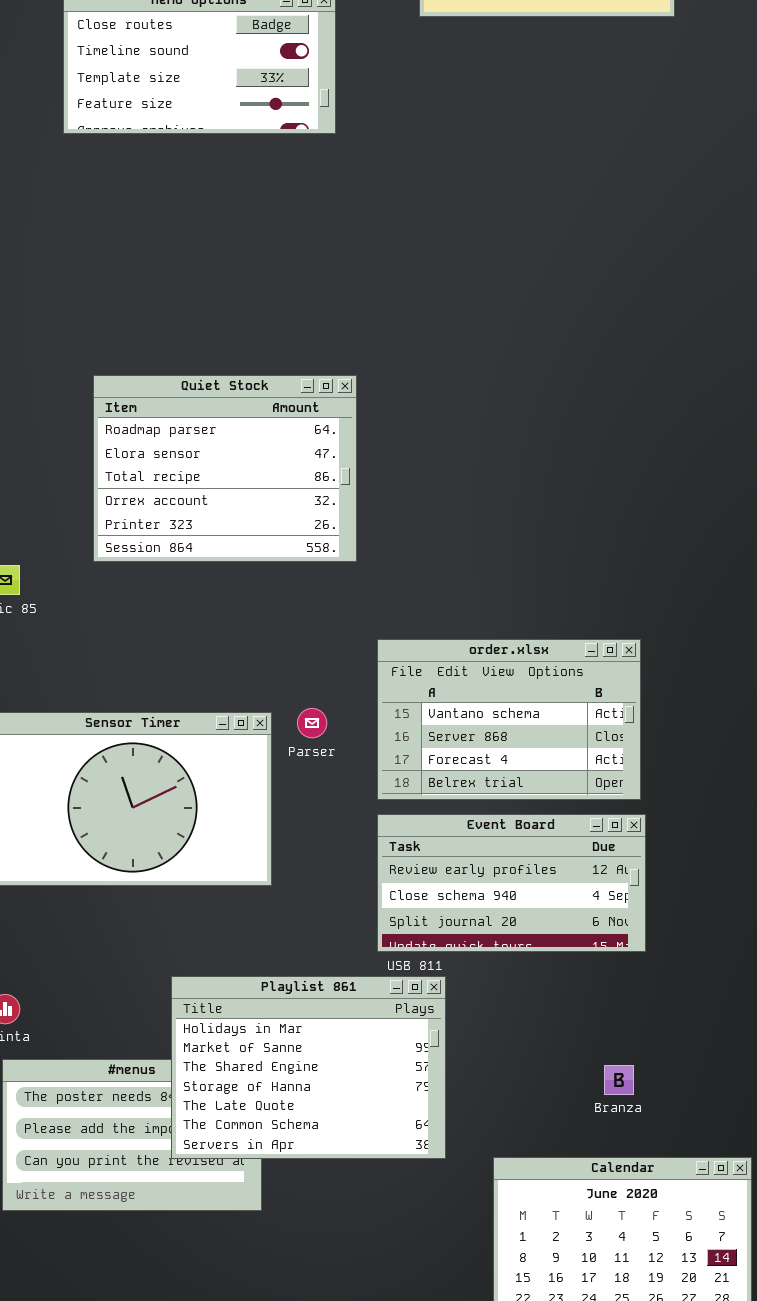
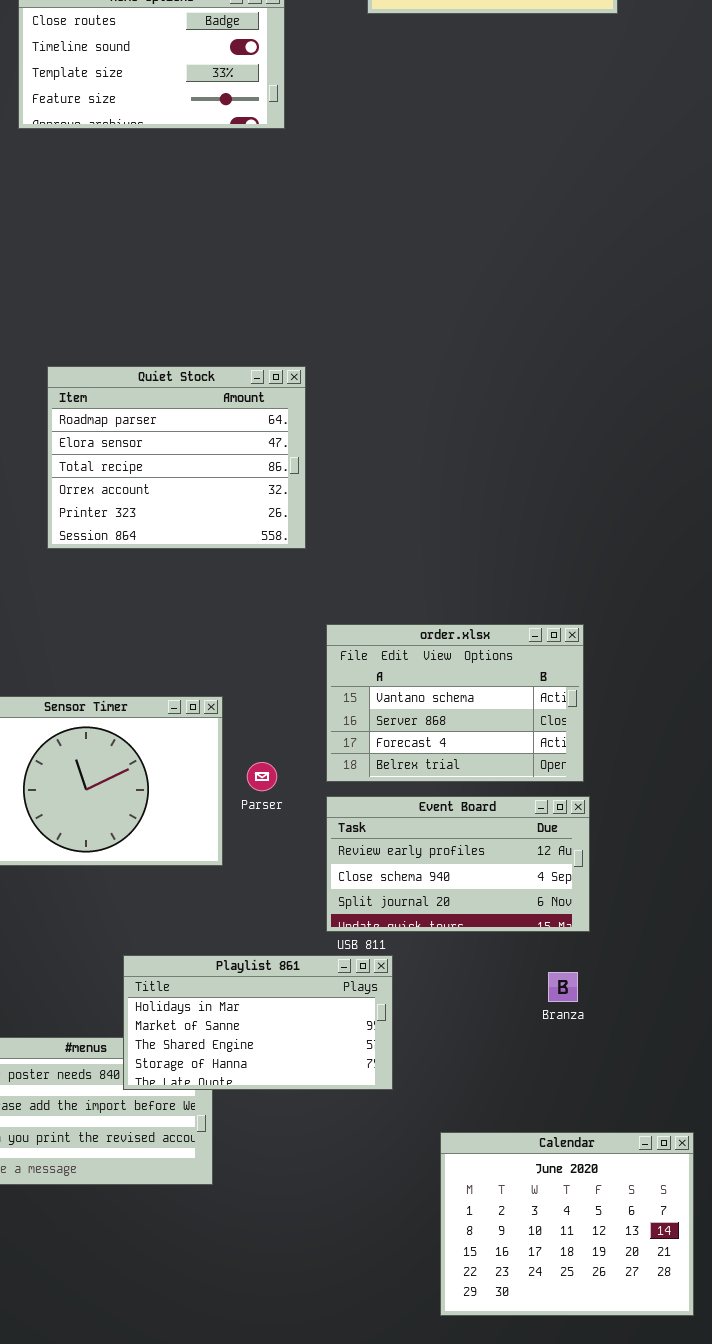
Parser: [297,708,327,738] -> [247,762,277,791], moved
Playlist 861: [171,976,446,1159] -> [123,955,393,1090], resized
Branza: [604,1065,634,1095] -> [548,972,578,1002], moved

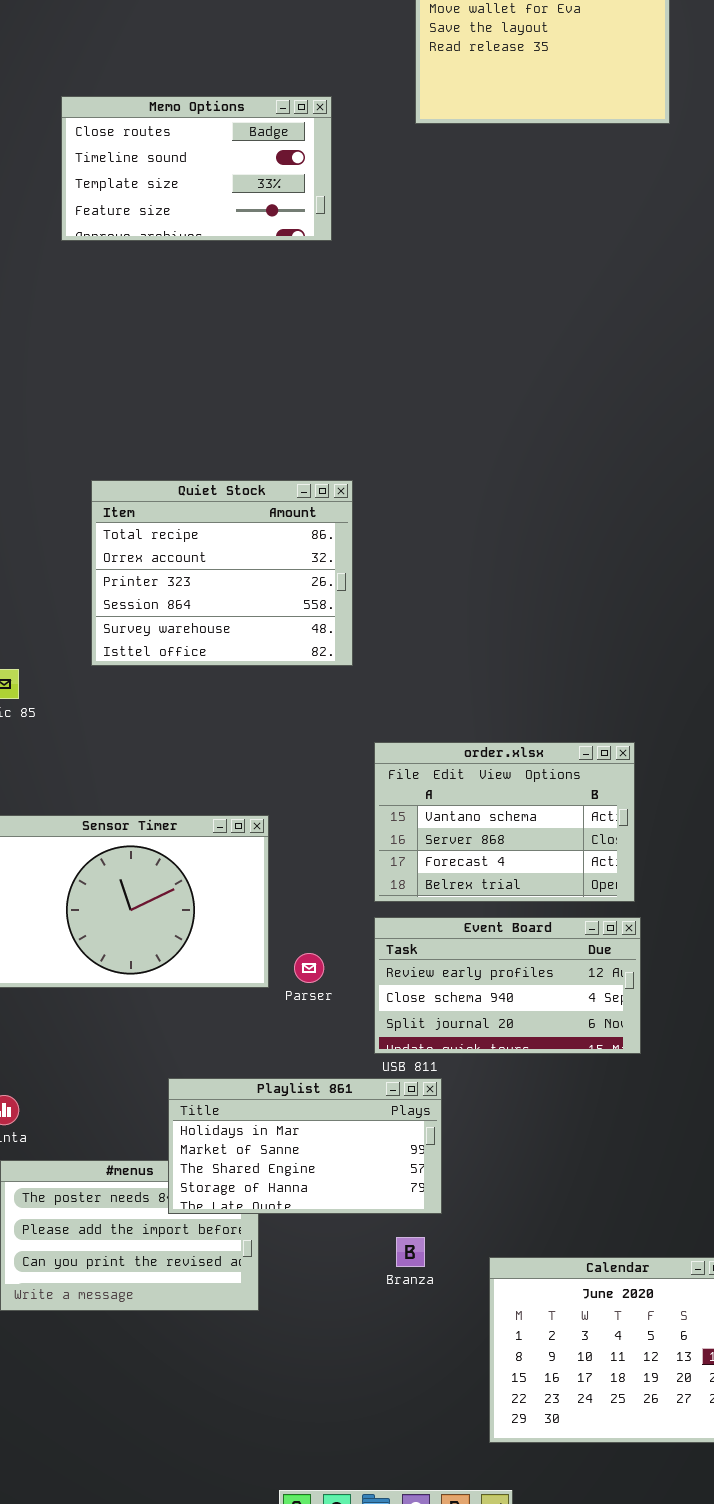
Quiet Stock: [47,366,306,549] -> [91,480,353,666], scrolled down 2 rows
Parser: [247,762,277,791] -> [294,953,324,983], moved
Branza: [548,972,578,1002] -> [396,1237,425,1267], moved

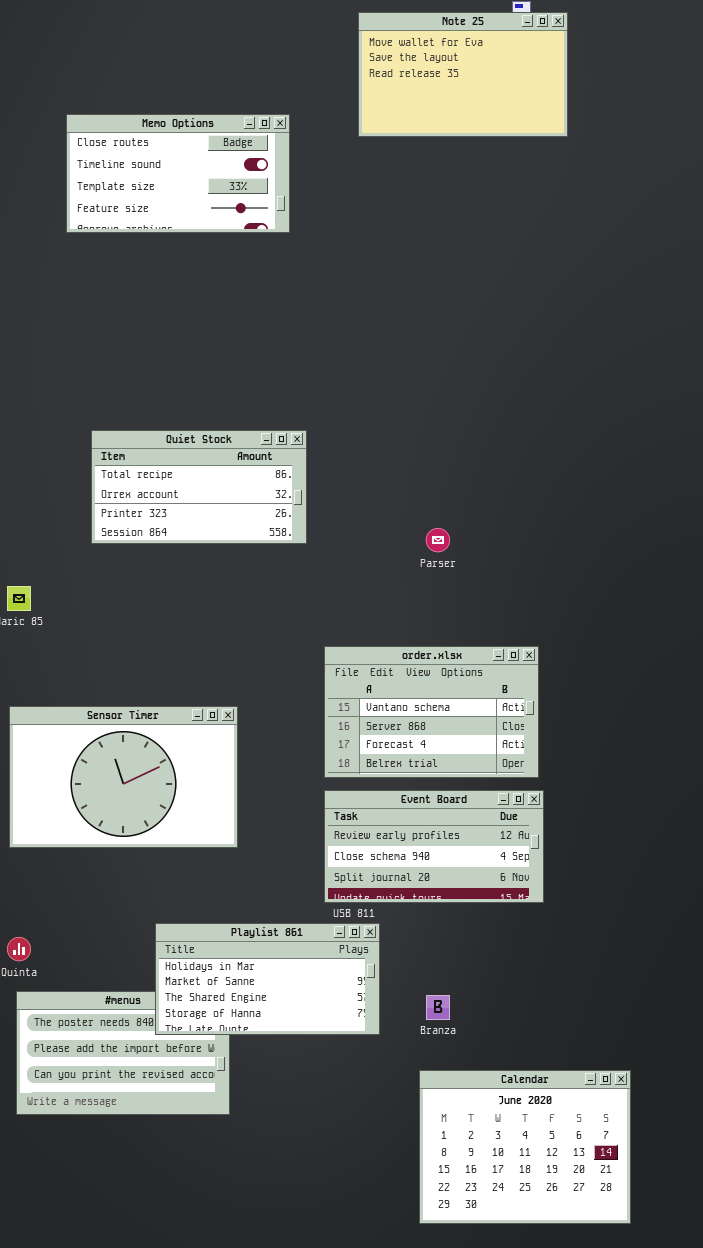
Quiet Stock: [91,480,353,666] -> [91,430,307,544], resized
Parser: [294,953,324,983] -> [426,528,450,552], moved
Branza: [396,1237,425,1267] -> [426,995,450,1020], moved

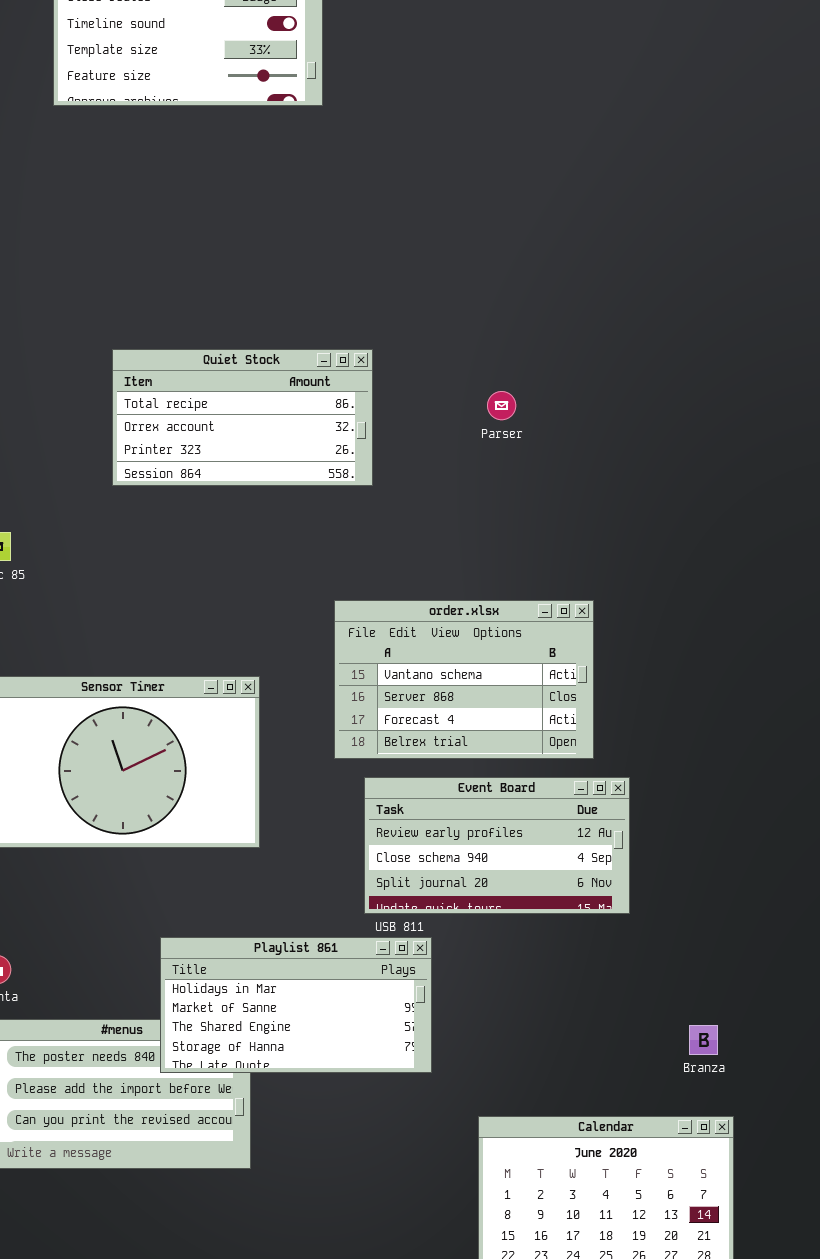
Quiet Stock: [91,430,307,544] -> [112,349,373,486], moved
Parser: [426,528,450,552] -> [487,391,516,420], moved
order.xlsx: [324,646,539,778] -> [334,600,594,759], moved
Branza: [426,995,450,1020] -> [689,1025,718,1055], moved

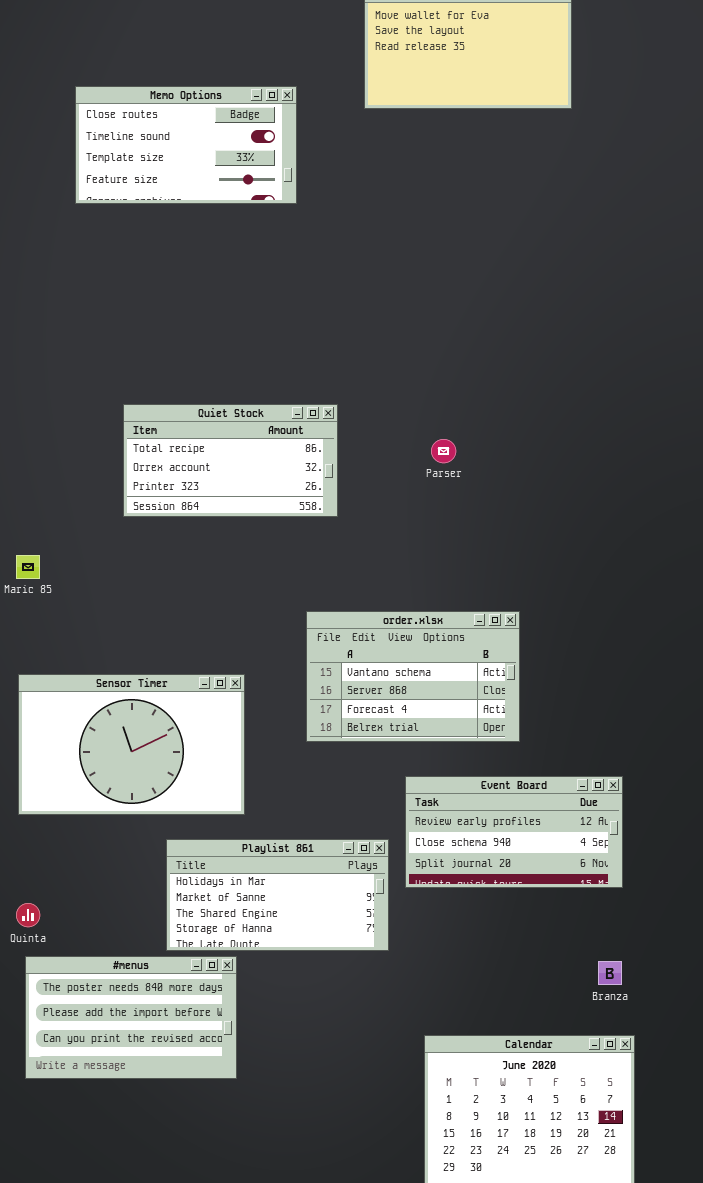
Event Board: [364,777,630,914] -> [405,776,623,888], moved
Playlist 861: [160,937,432,1073] -> [166,839,389,951], moved

